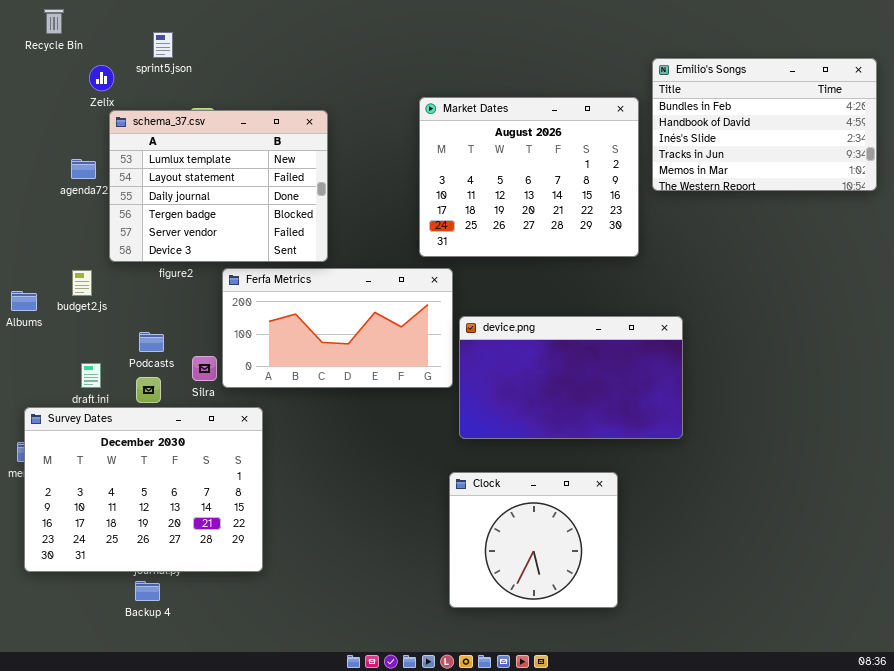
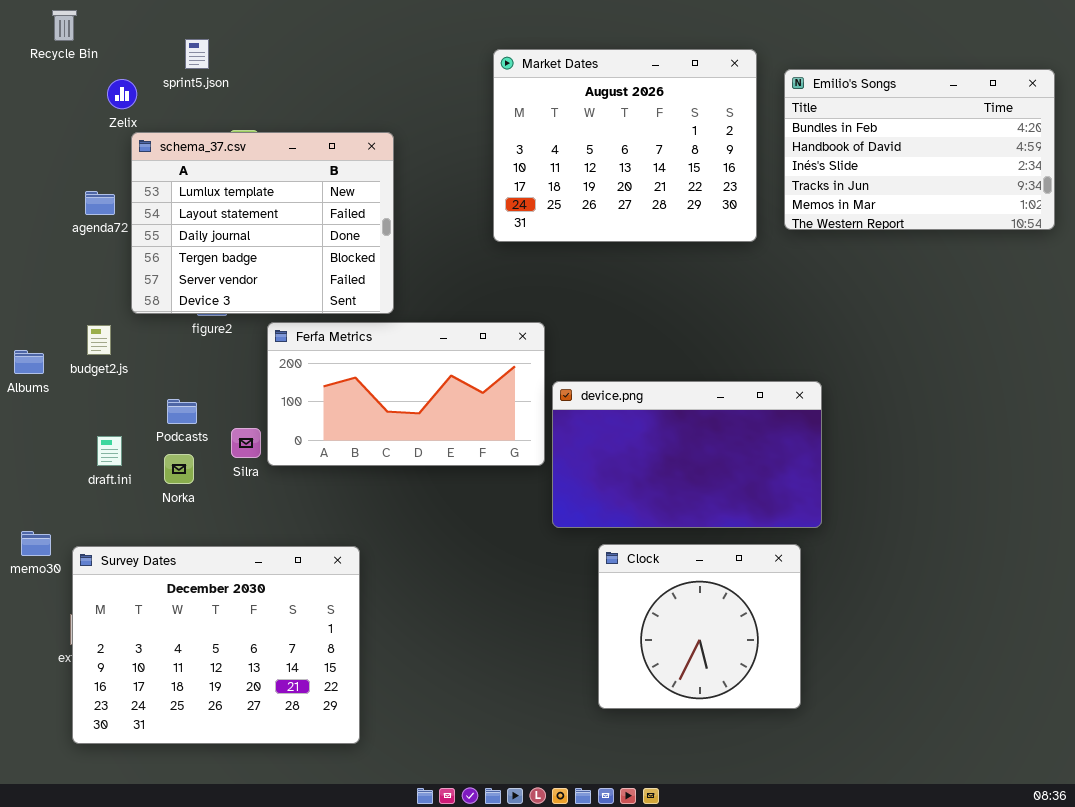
Market Dates: [419,97,639,257] -> [493,49,757,242], moved
Survey Dates: [24,407,263,572] -> [72,546,360,744], moved
Clock: [449,472,618,608] -> [598,544,801,709], moved

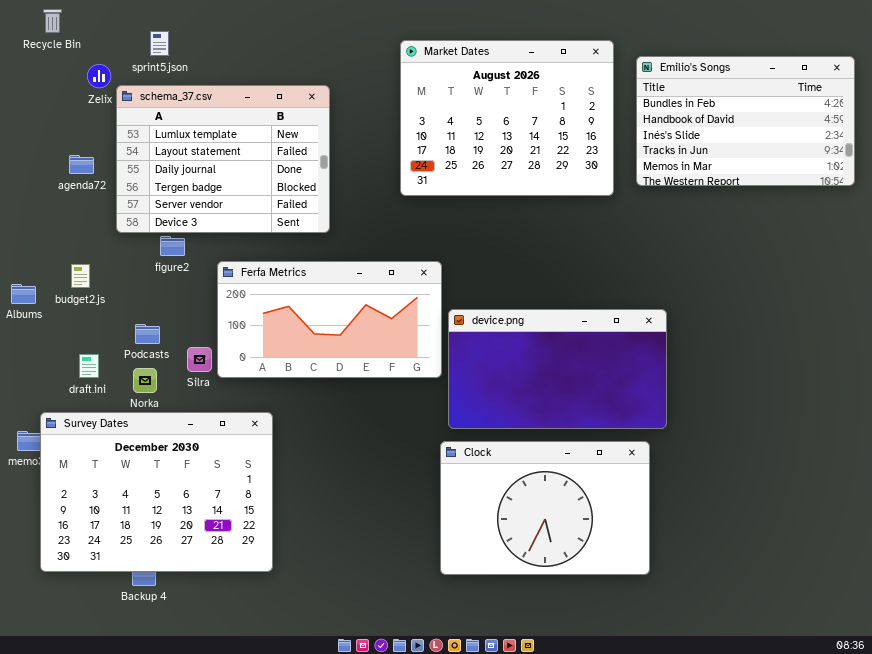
schema_37.csv: [131,132,394,314] -> [116,85,330,233], moved
Clock: [598,544,801,709] -> [440,441,650,575], resized
Survey Dates: [72,546,360,744] -> [40,412,273,572], moved

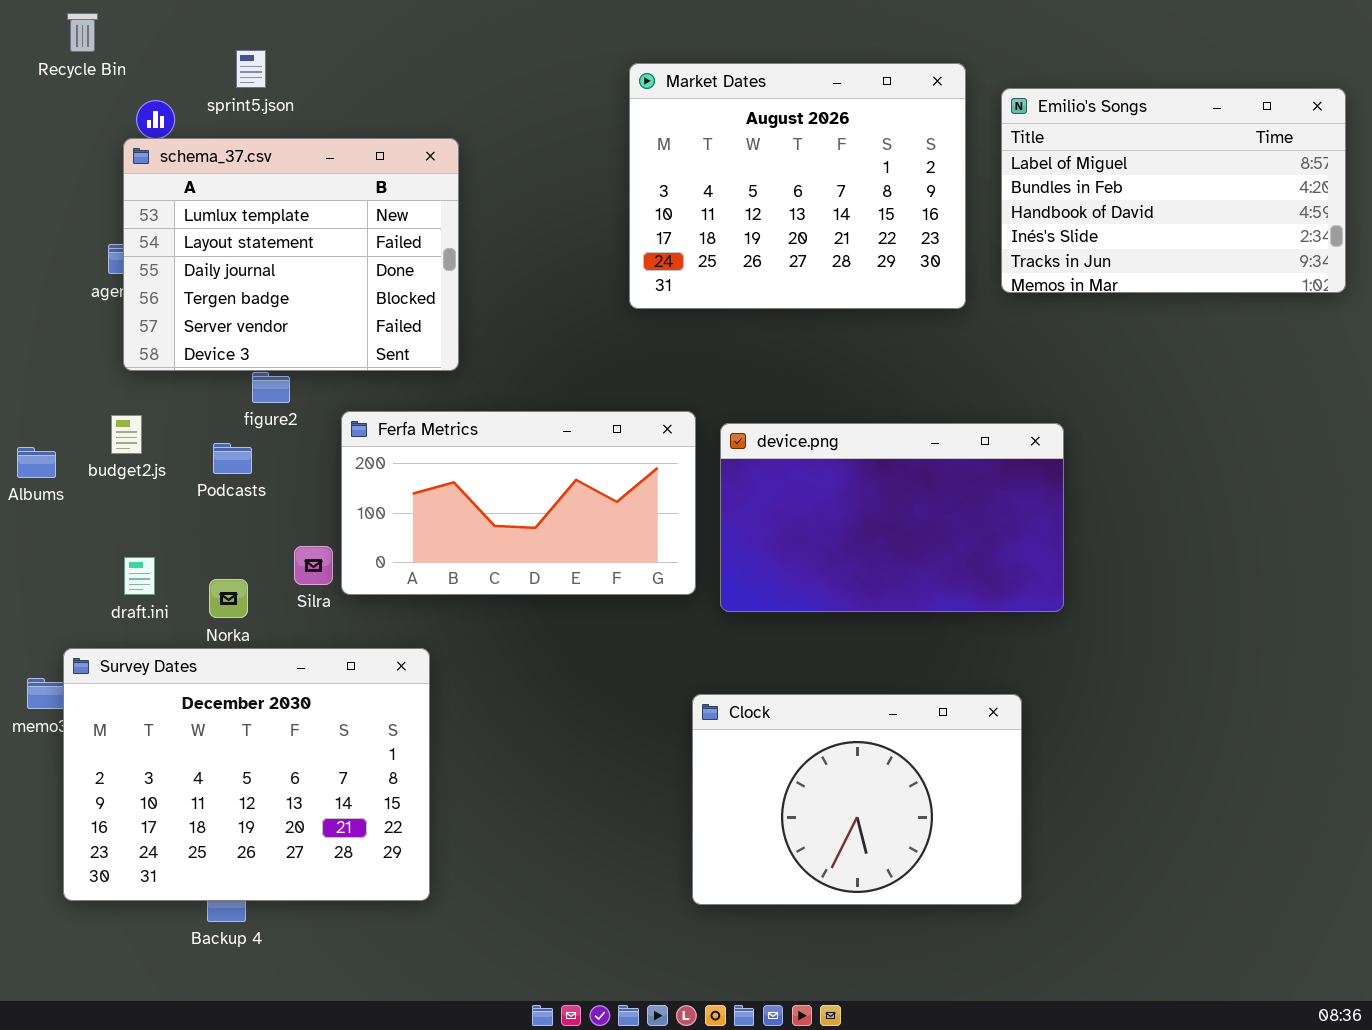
Emilio's Songs: [636,56,855,186] -> [1001,88,1346,293], scrolled up 1 row
schema_37.csv: [116,85,330,233] -> [123,138,459,371], moved
device.png: [448,309,667,429] -> [720,423,1064,612], moved
Podcasts: [135,324,160,344] -> [213,443,252,474], moved

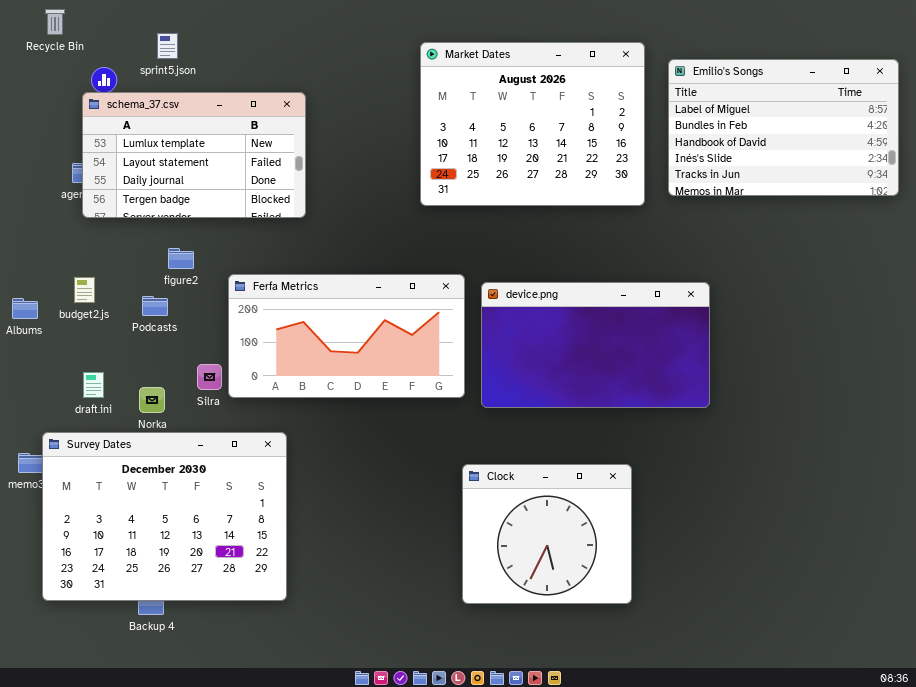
schema_37.csv: [123,138,459,371] -> [82,92,306,218], resized
Clock: [692,694,1022,905] -> [462,464,632,604], resized

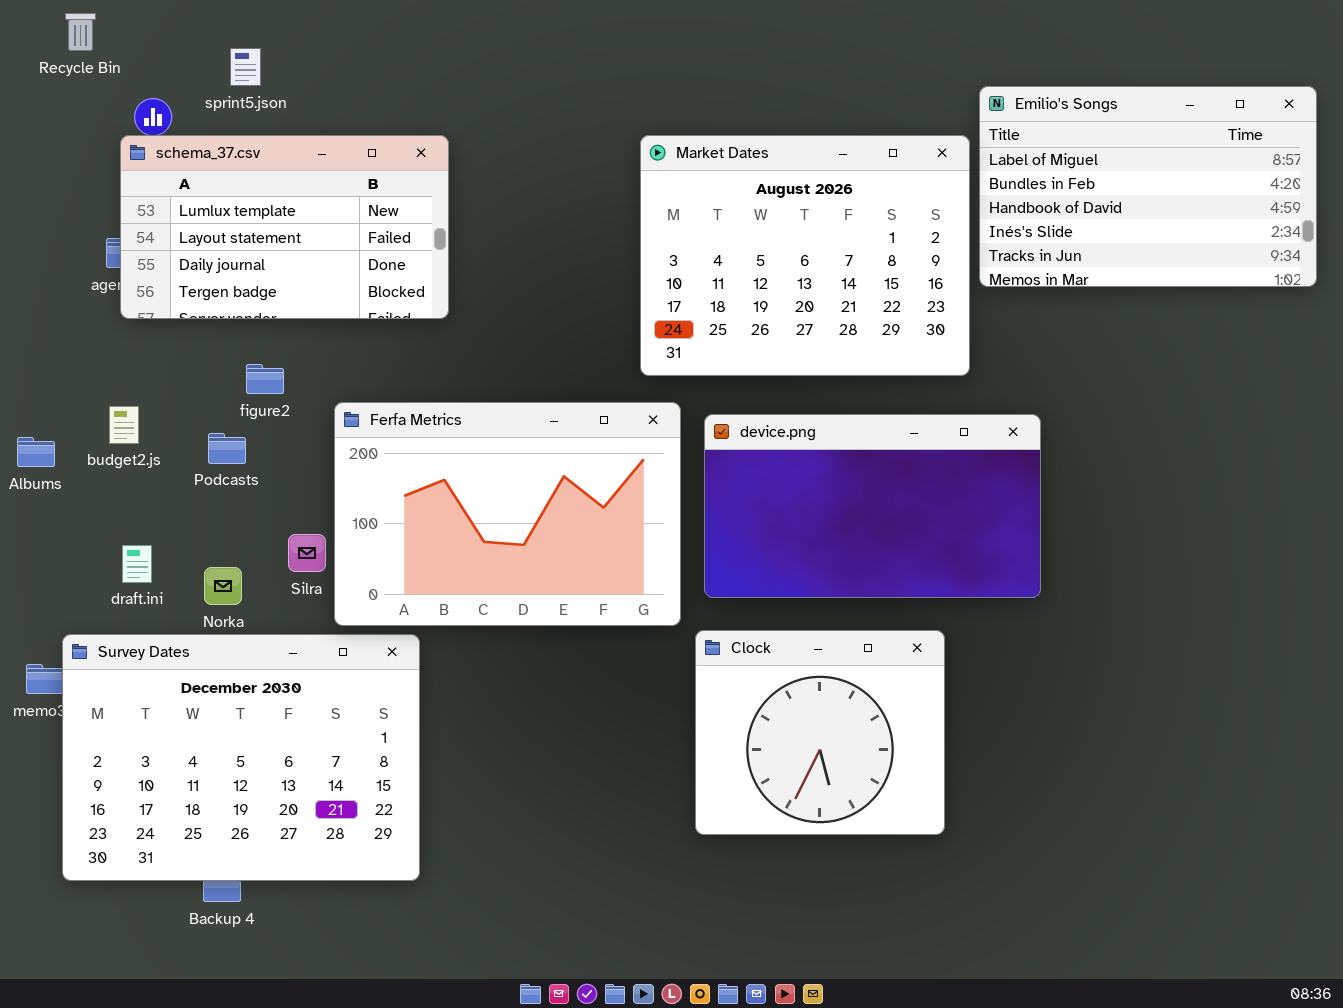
Market Dates: [420,42,645,206] -> [640,135,970,376], moved
Ferfa Metrics: [228,274,465,398] -> [334,402,681,626], resized
Clock: [462,464,632,604] -> [695,630,945,835], moved

